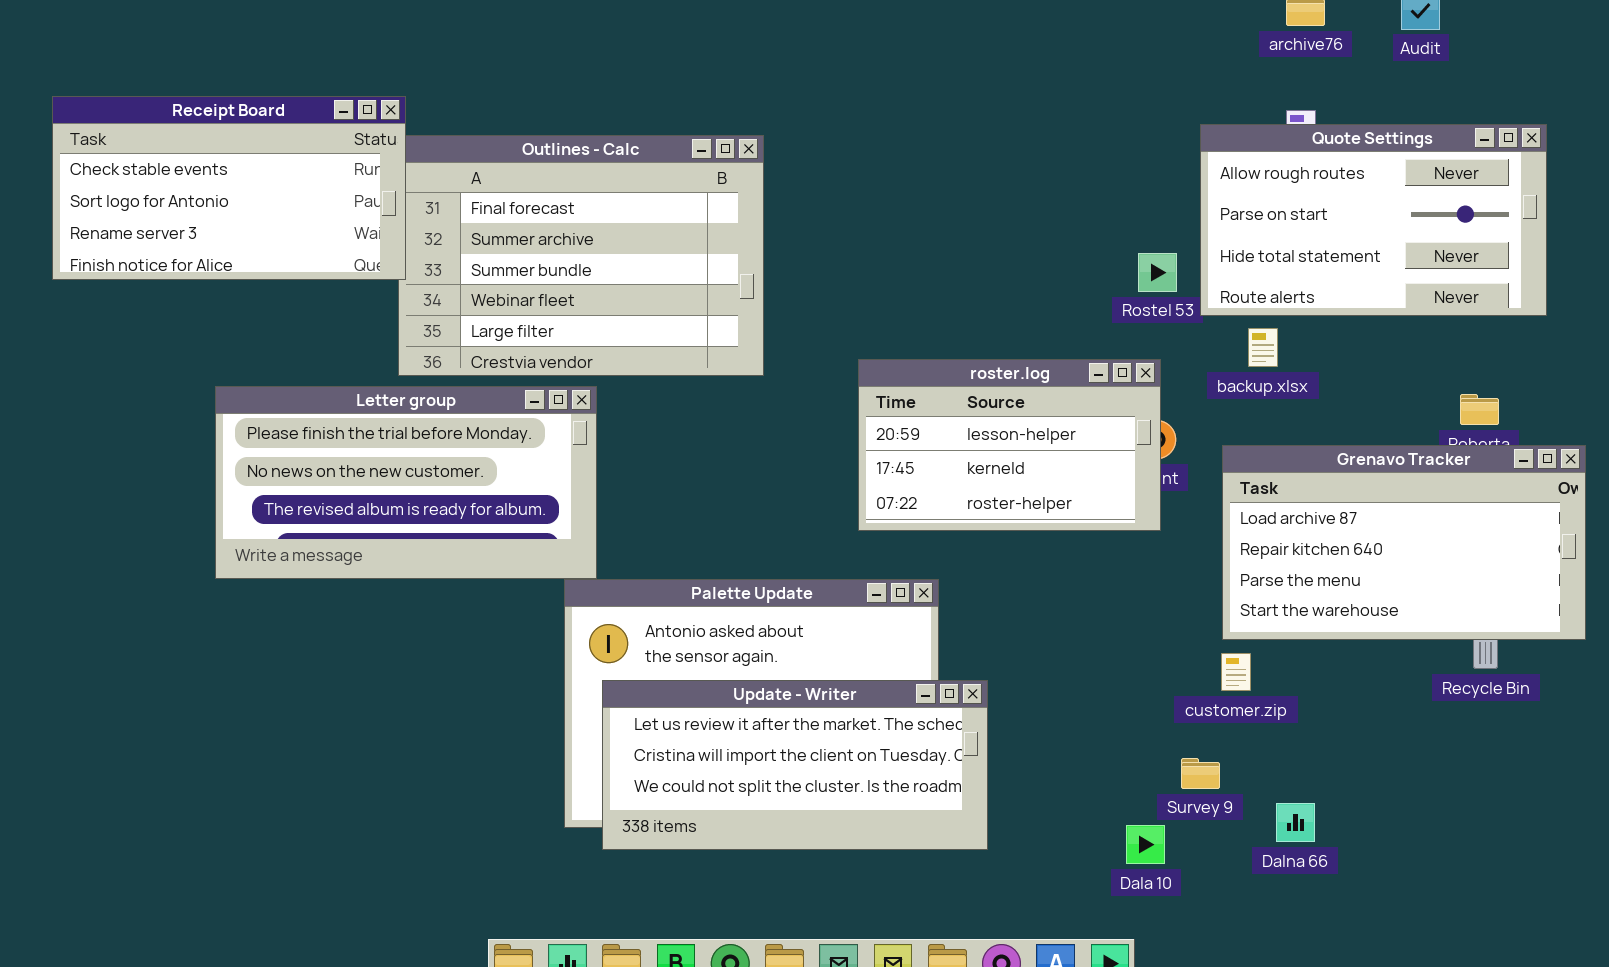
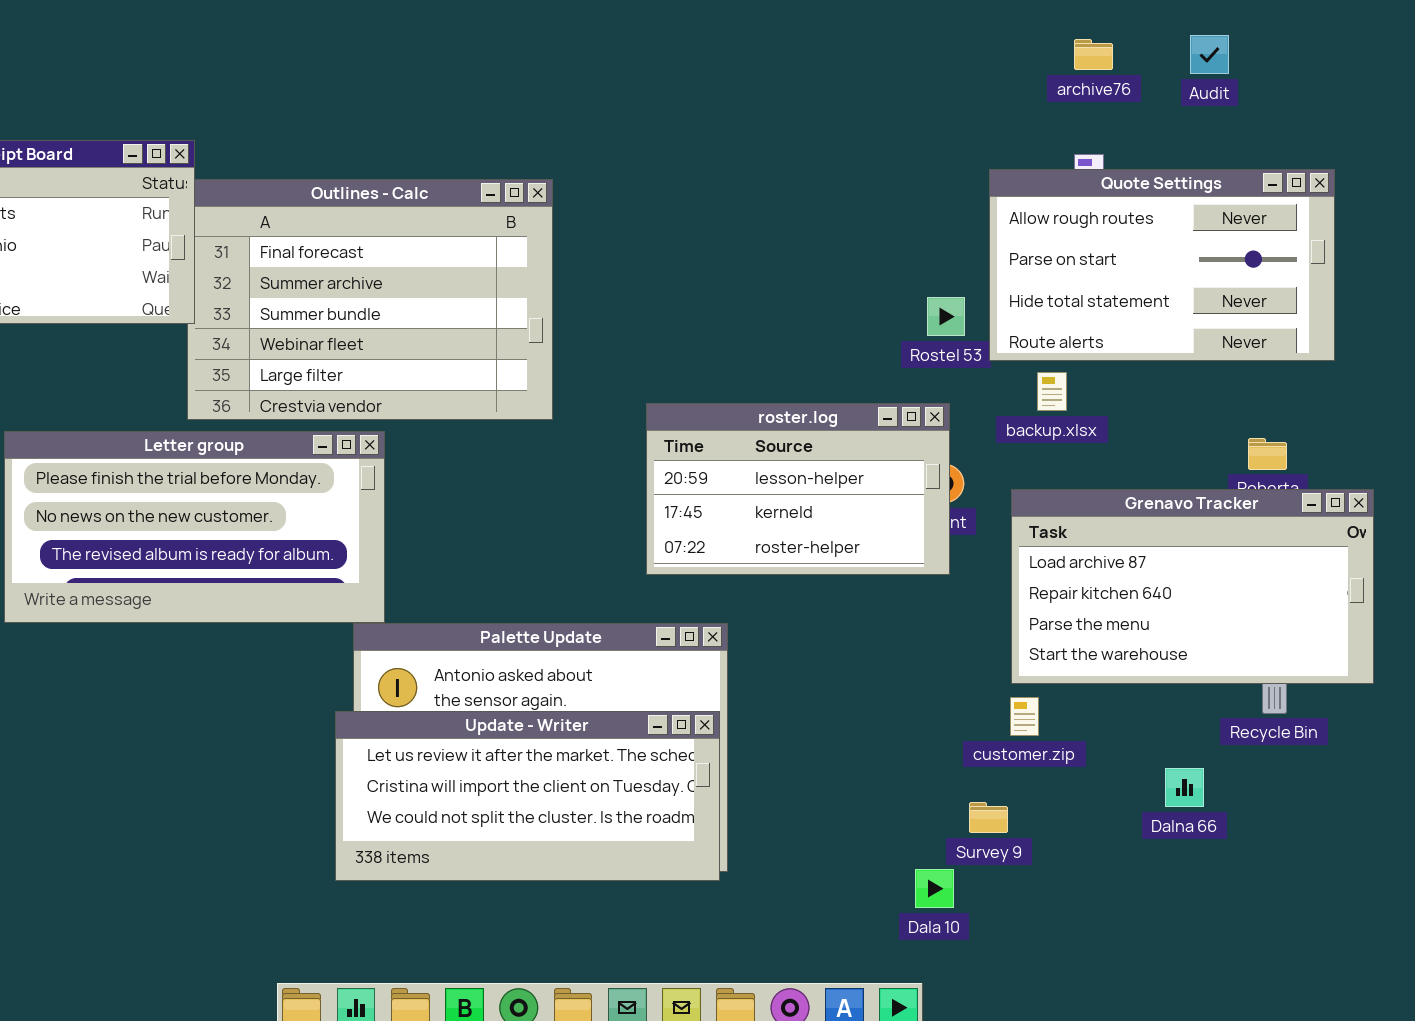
Update - Writer: [602,680,988,850] -> [335,711,720,881], moved
Dalna 66: [1276,803,1315,842] -> [1165,768,1204,807], moved

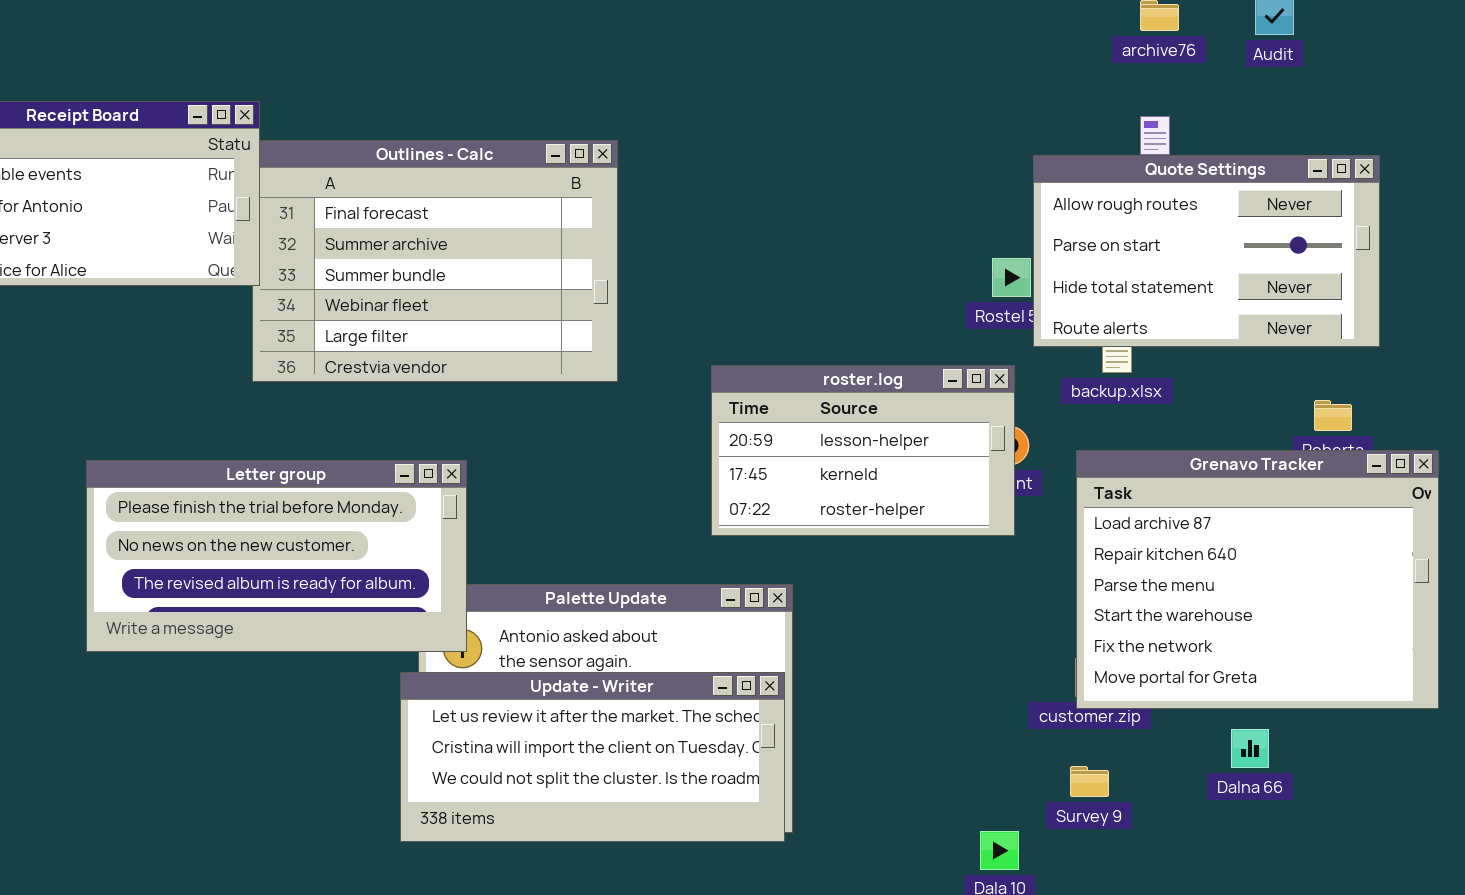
Quote Settings: [989,169,1335,361] -> [1033,155,1380,347], moved
Letter group: [4,431,385,623] -> [86,460,467,652], moved
Grenavo Tracker: [1011,489,1374,684] -> [1076,450,1439,709], resized
Survey 9: [969,802,1008,833] -> [1070,766,1109,797], moved

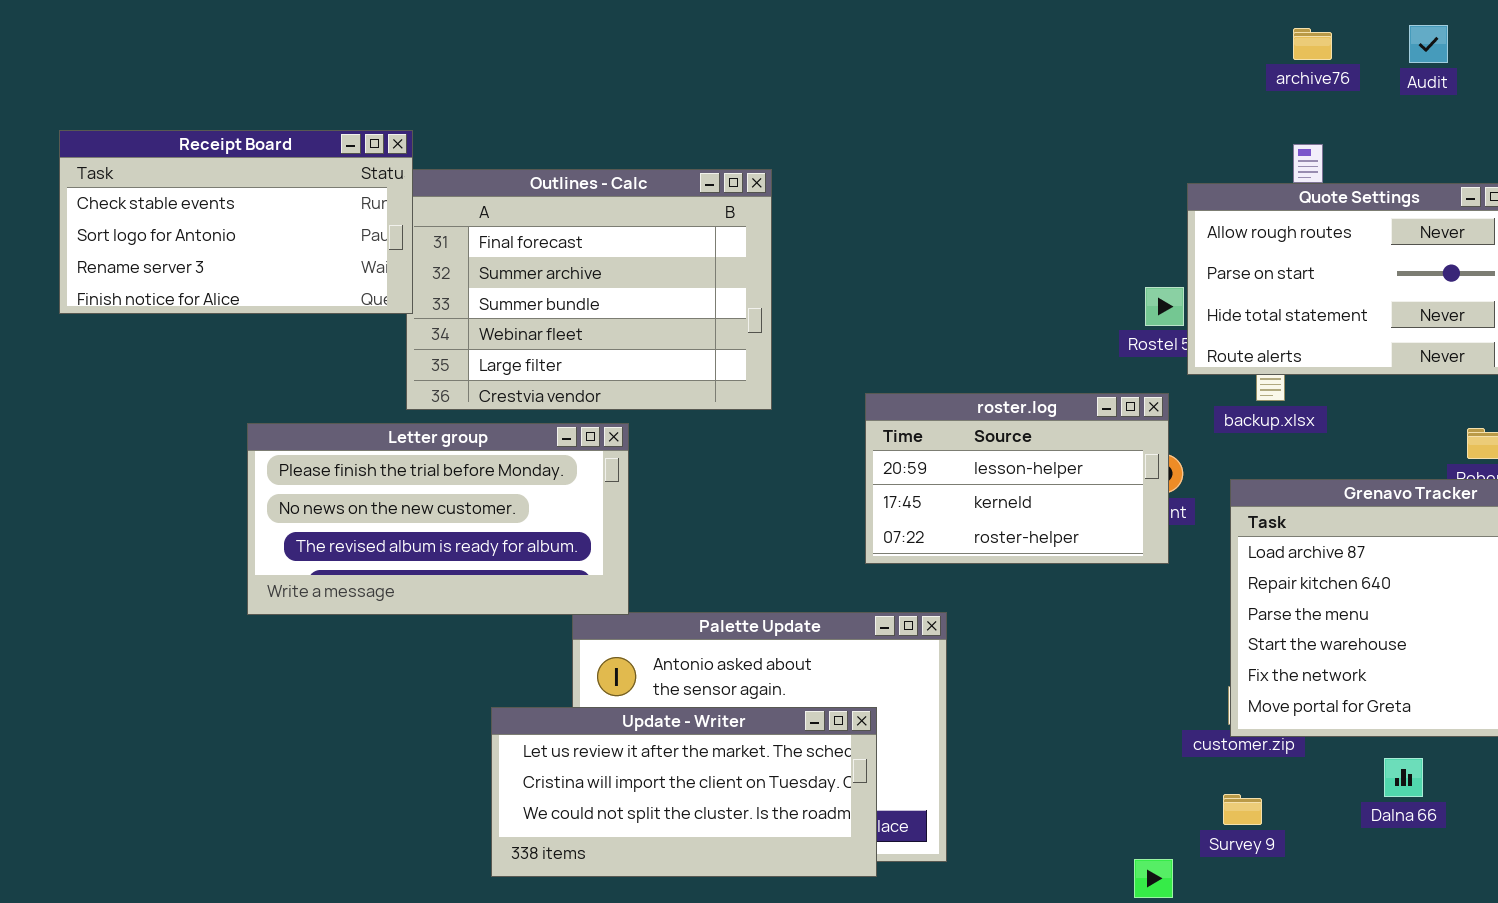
Letter group: [86,460,467,652] -> [247,423,629,615], moved
Update - Writer: [400,672,785,842] -> [491,707,877,877], moved

